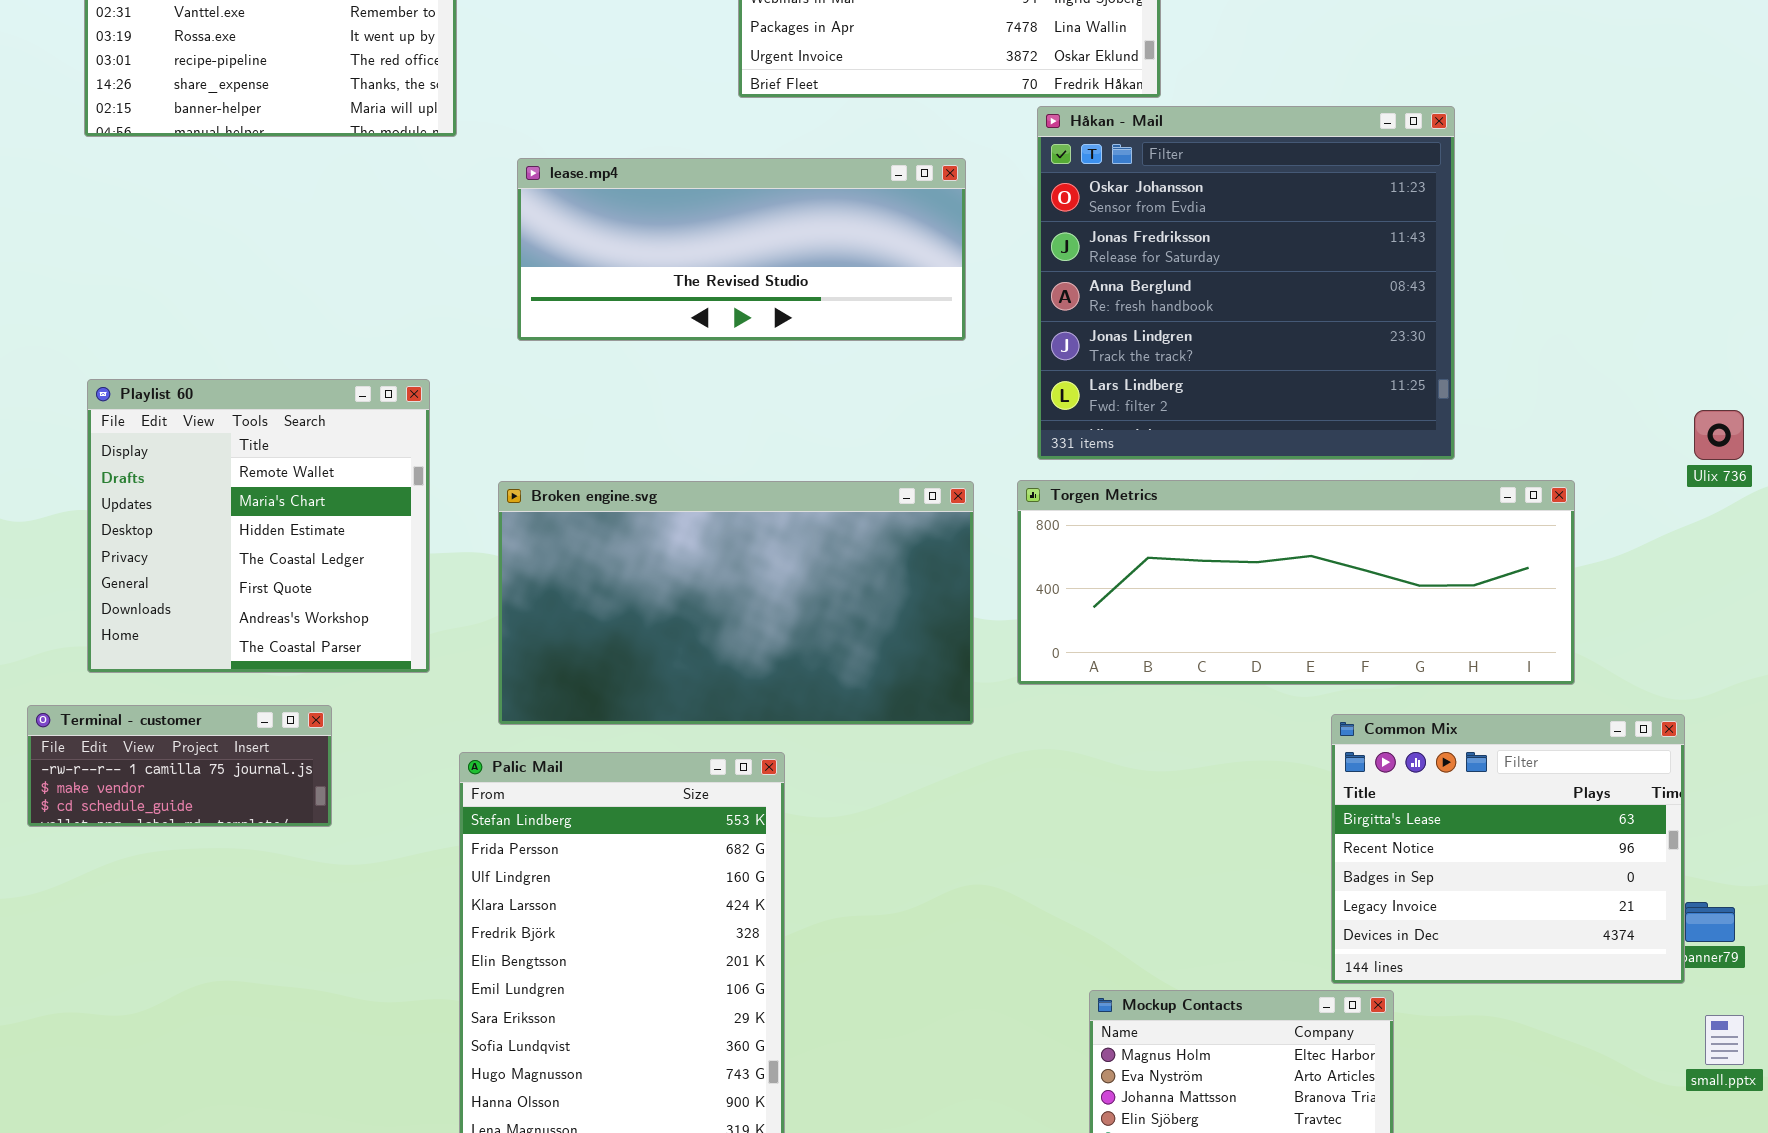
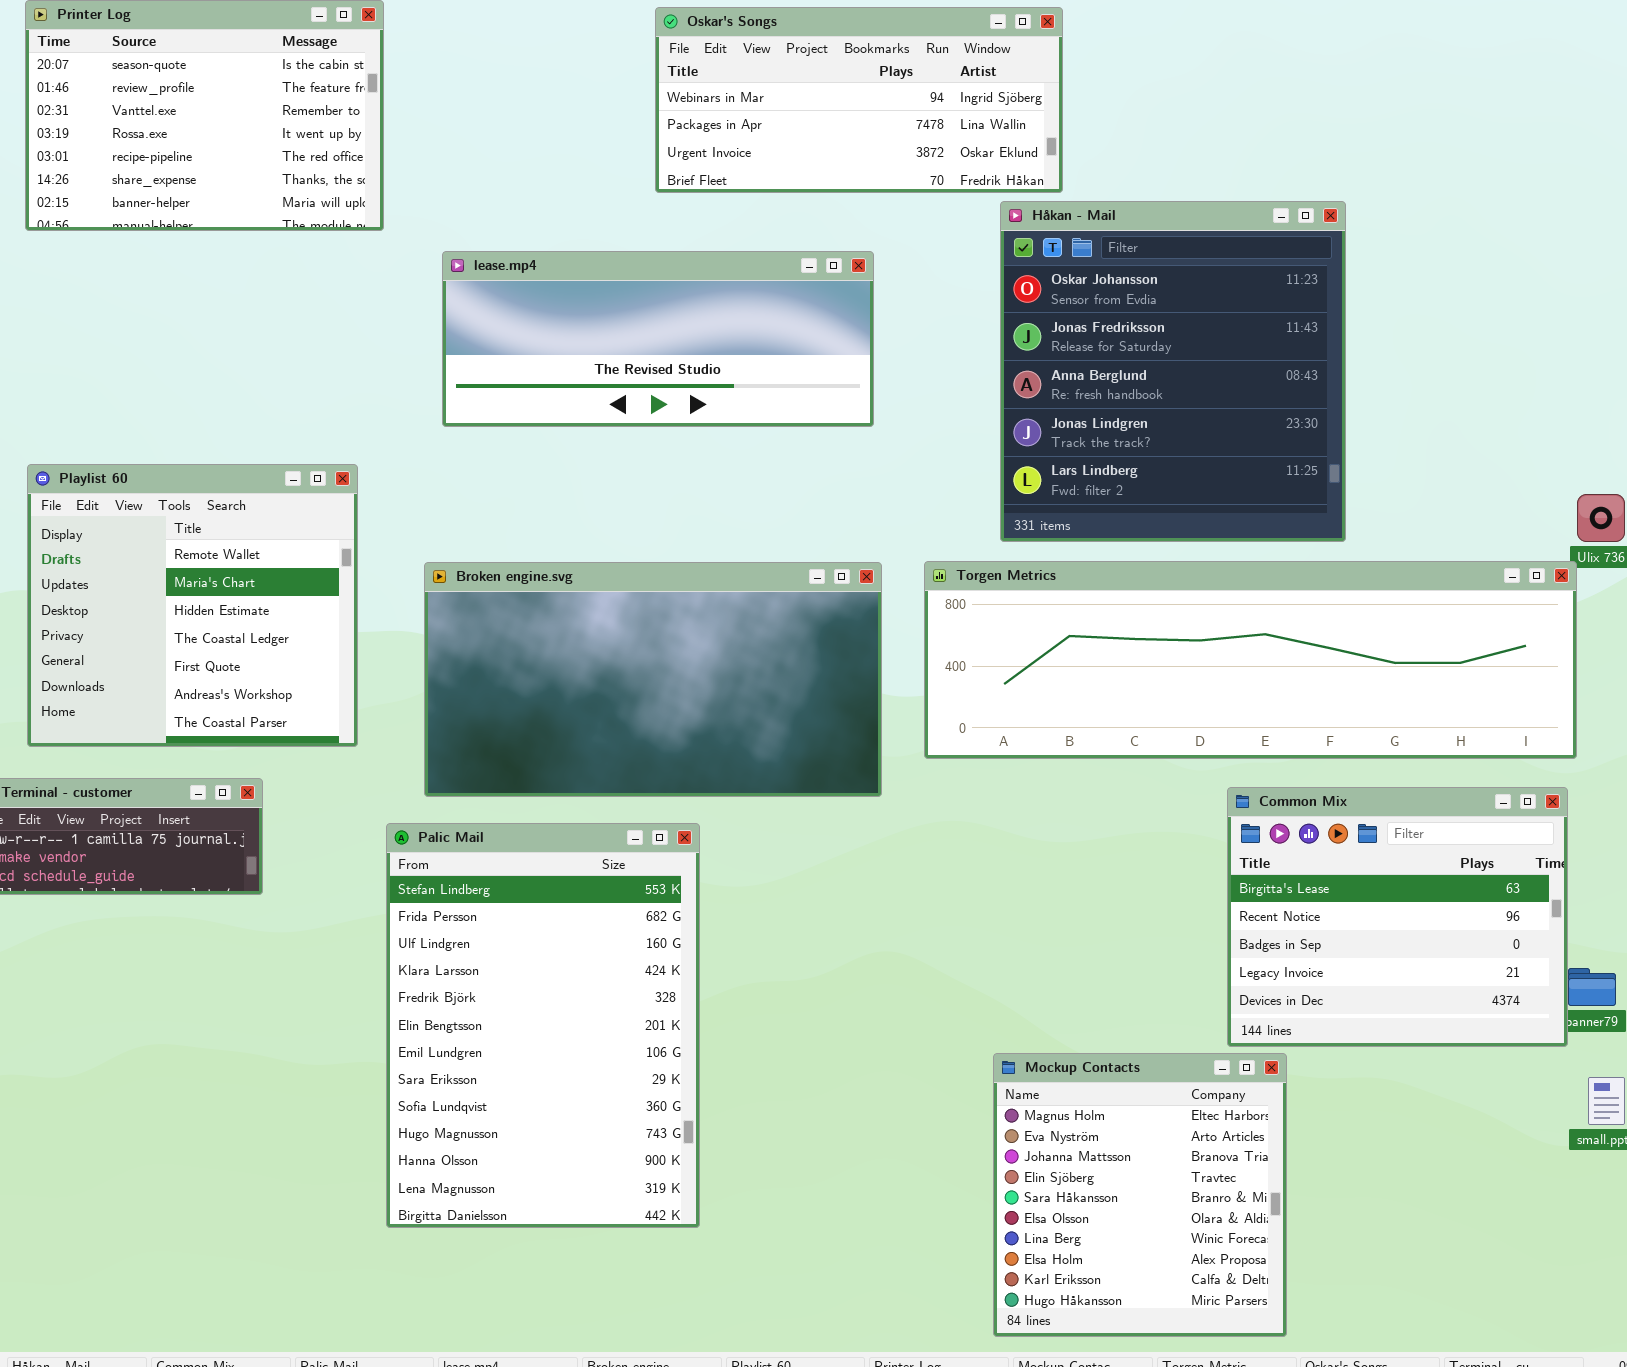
Håkan - Mail: [1037,106,1455,460] -> [1000,201,1346,542], resized
Torgen Metrics: [1017,480,1575,685] -> [924,561,1577,759], resized

